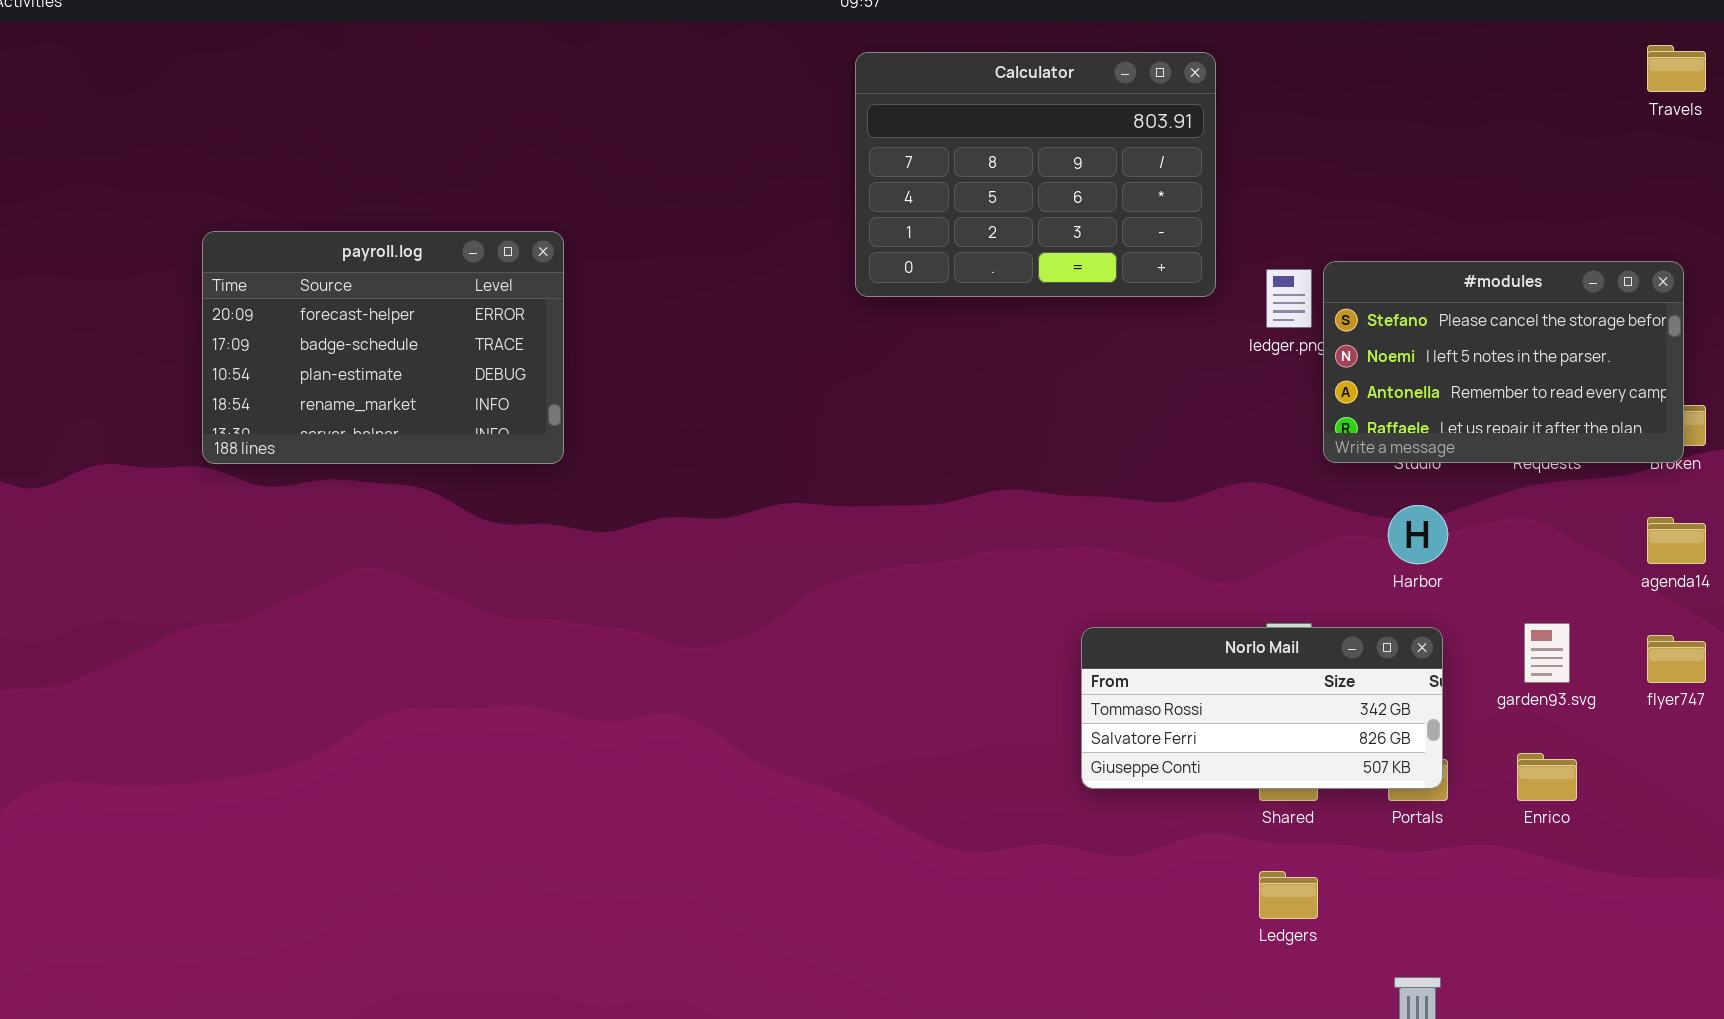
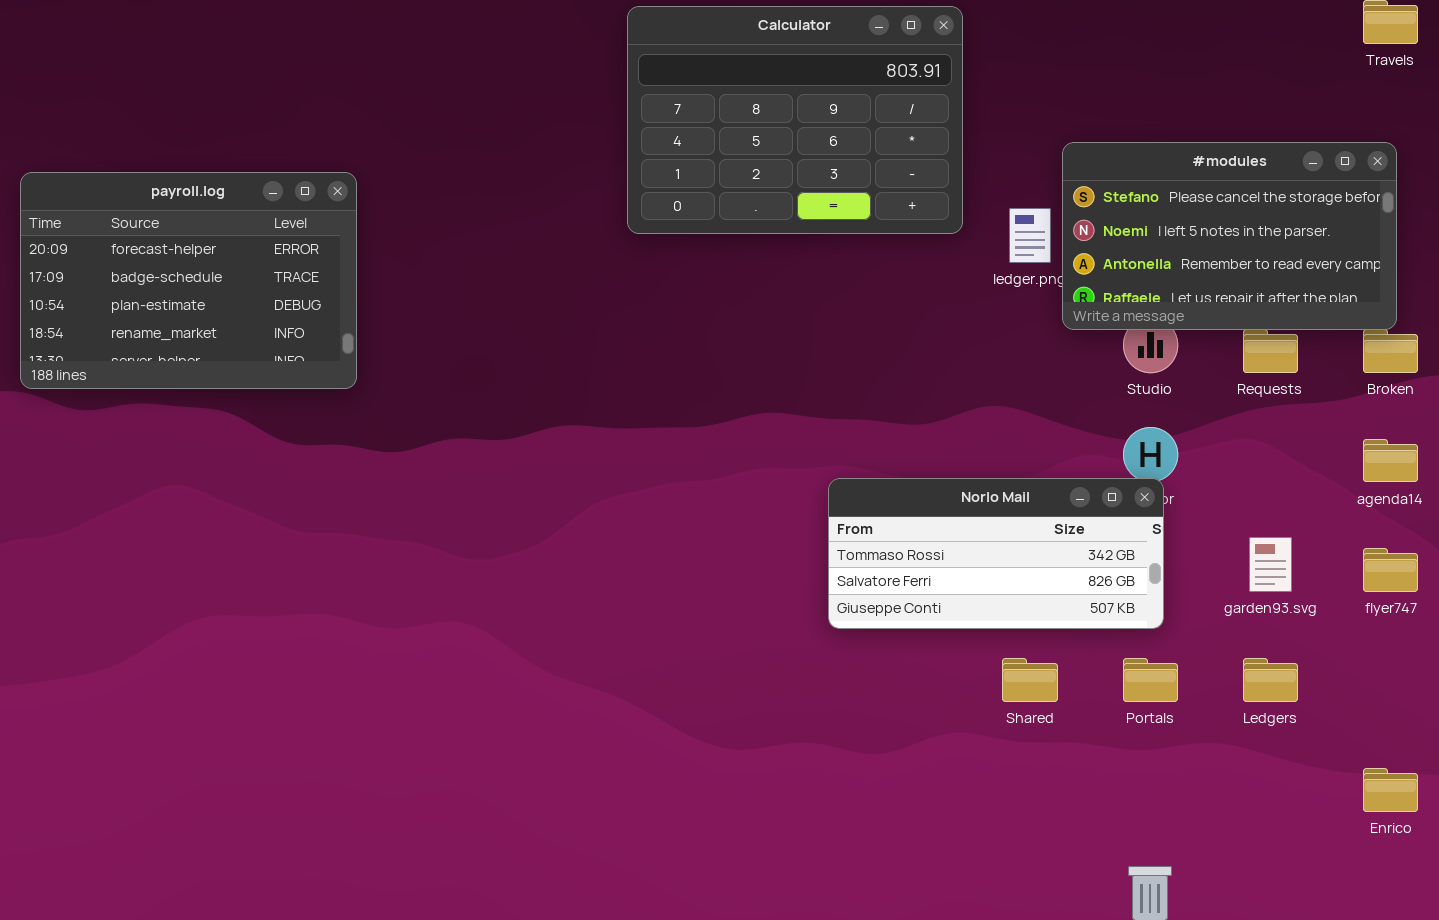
#modules: [1323,261,1684,463] -> [1062,142,1397,330], moved
Norlo Mail: [1081,627,1443,789] -> [828,478,1164,629], moved
Enrico: [1517,753,1577,801] -> [1363,768,1418,812], moved
Ledgers: [1259,871,1318,919] -> [1243,658,1298,702], moved

